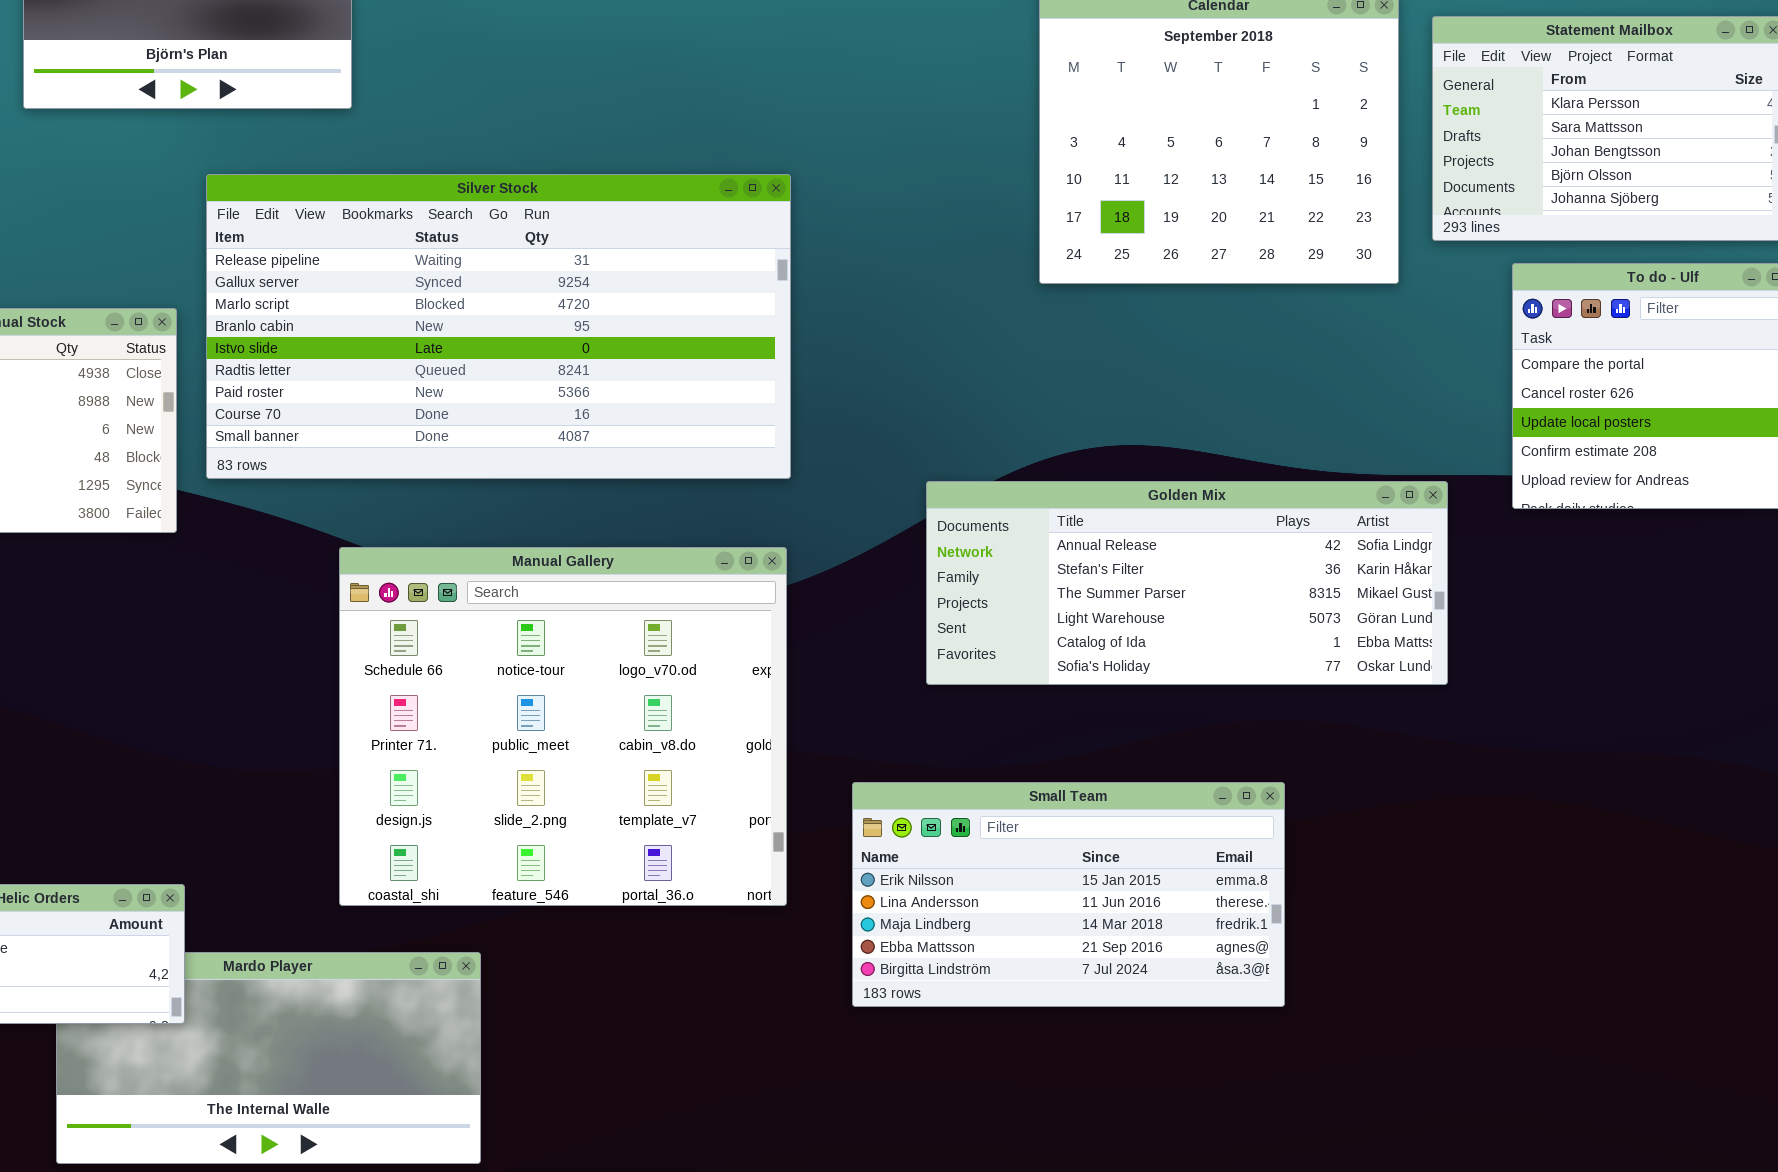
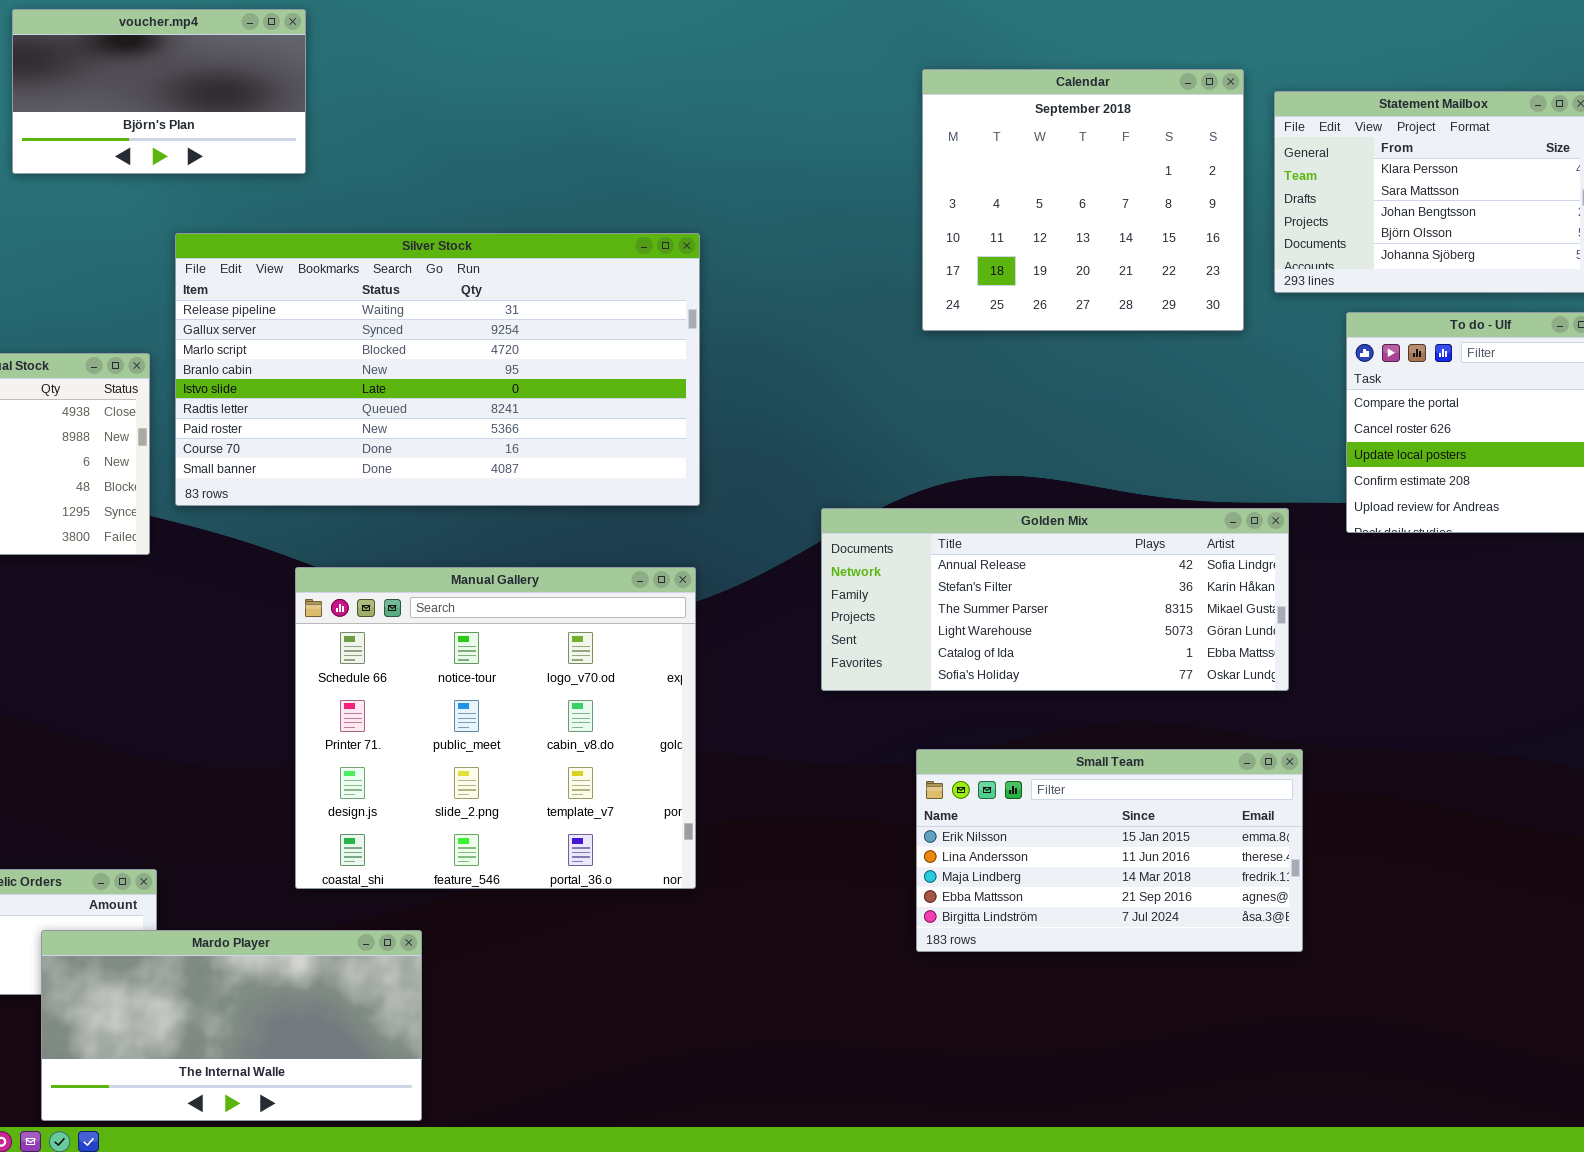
Small Team: [852,782,1285,1007] -> [916,749,1303,952], moved
Mardo Player: [56,952,481,1164] -> [41,930,422,1121], raised

